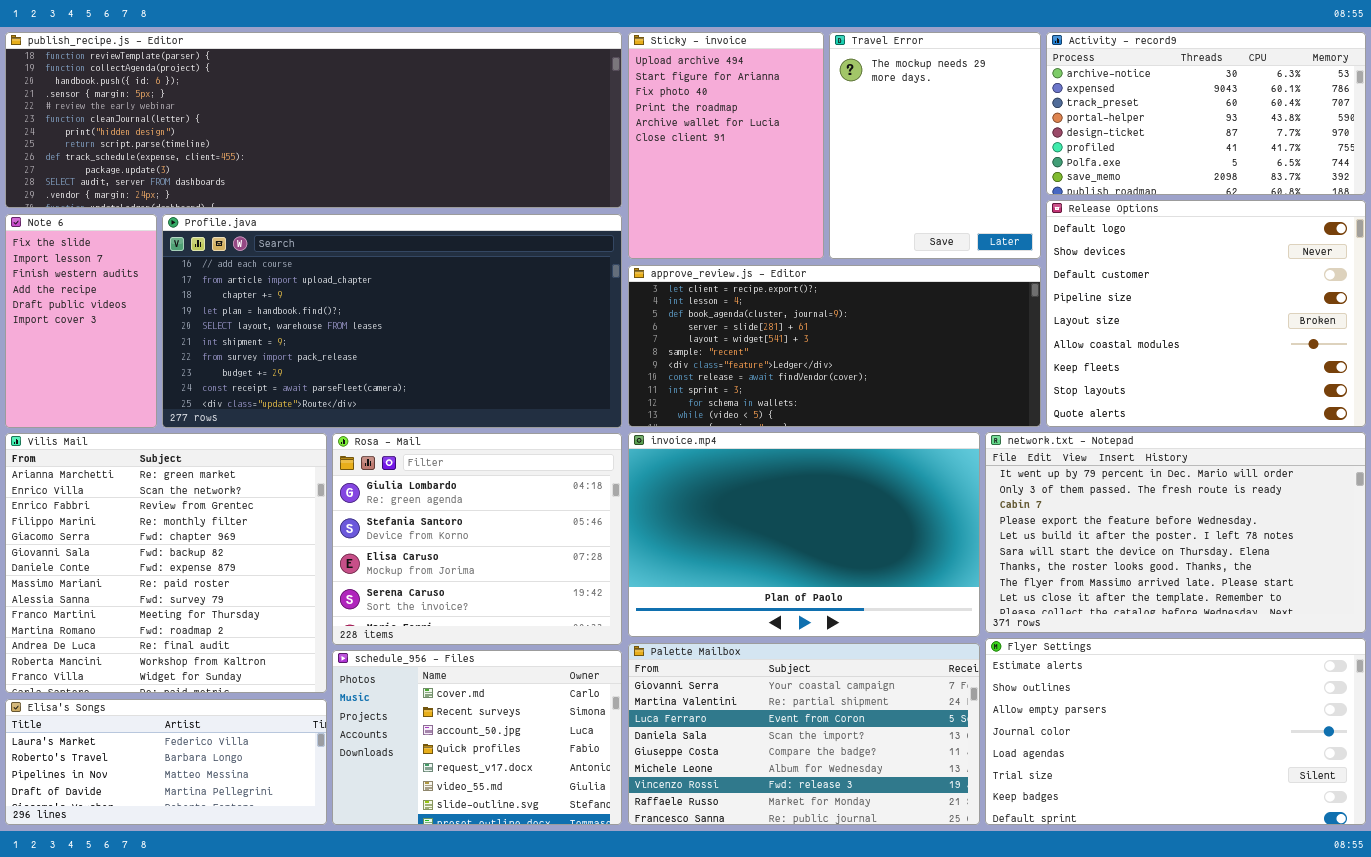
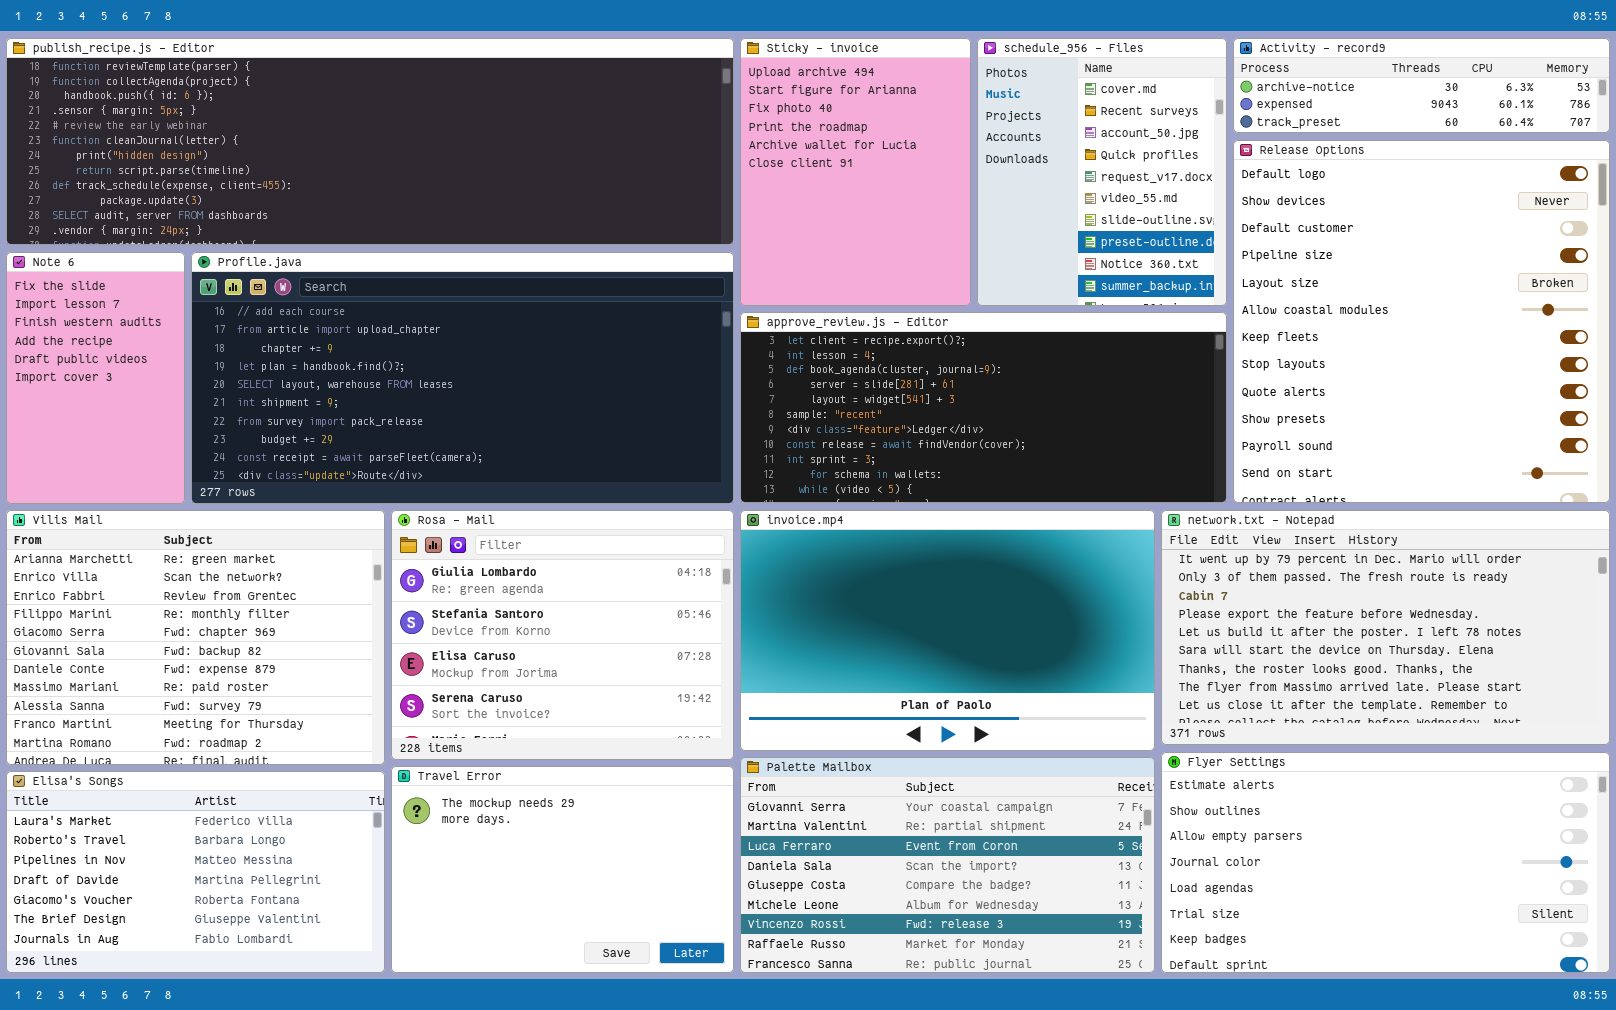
Travel Error: [829,32,1041,259] -> [391,766,734,973], moved, resized
Activity - record9: [1046,32,1366,195] -> [1233,38,1610,133], resized
Release Options: [1046,200,1366,427] -> [1233,140,1610,503], resized
Vilis Mail: [5,433,327,693] -> [6,510,385,765], resized
schedule_956 - Files: [332,650,622,825] -> [977,38,1227,306], moved, resized
Elisa's Songs: [5,699,327,825] -> [6,771,385,973], resized

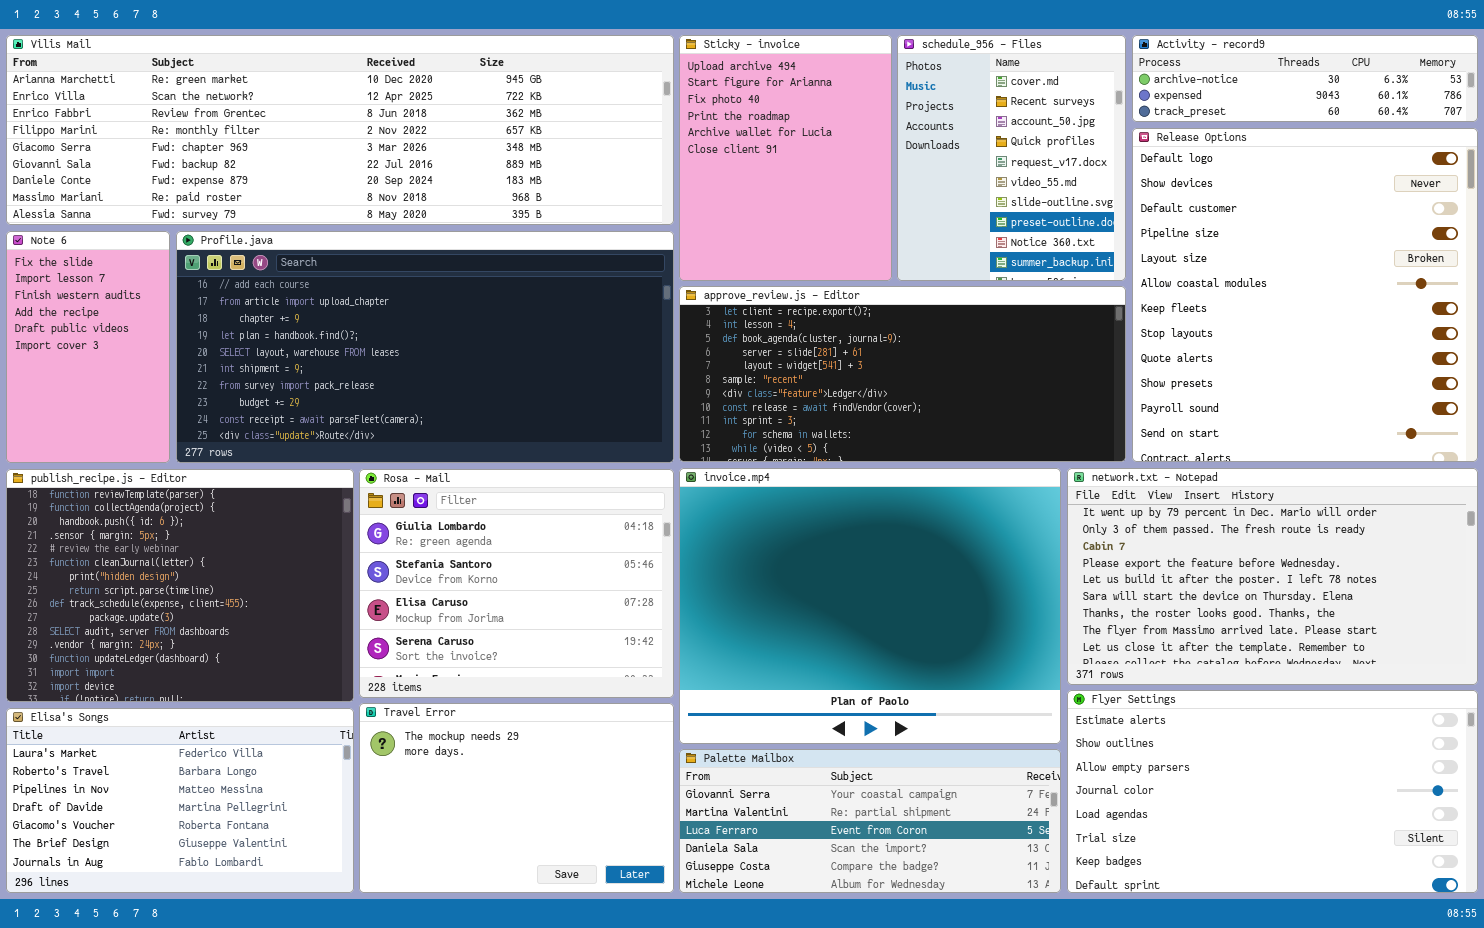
publish_recipe.js - Editor: [6,38,734,245] -> [6,469,354,702], moved, resized
invoice.mp4: [740,510,1155,751] -> [679,468,1061,744], resized
Vilis Mail: [6,510,385,765] -> [6,35,674,225], moved, resized
Palette Mailbox: [740,757,1155,973] -> [679,749,1061,893], resized

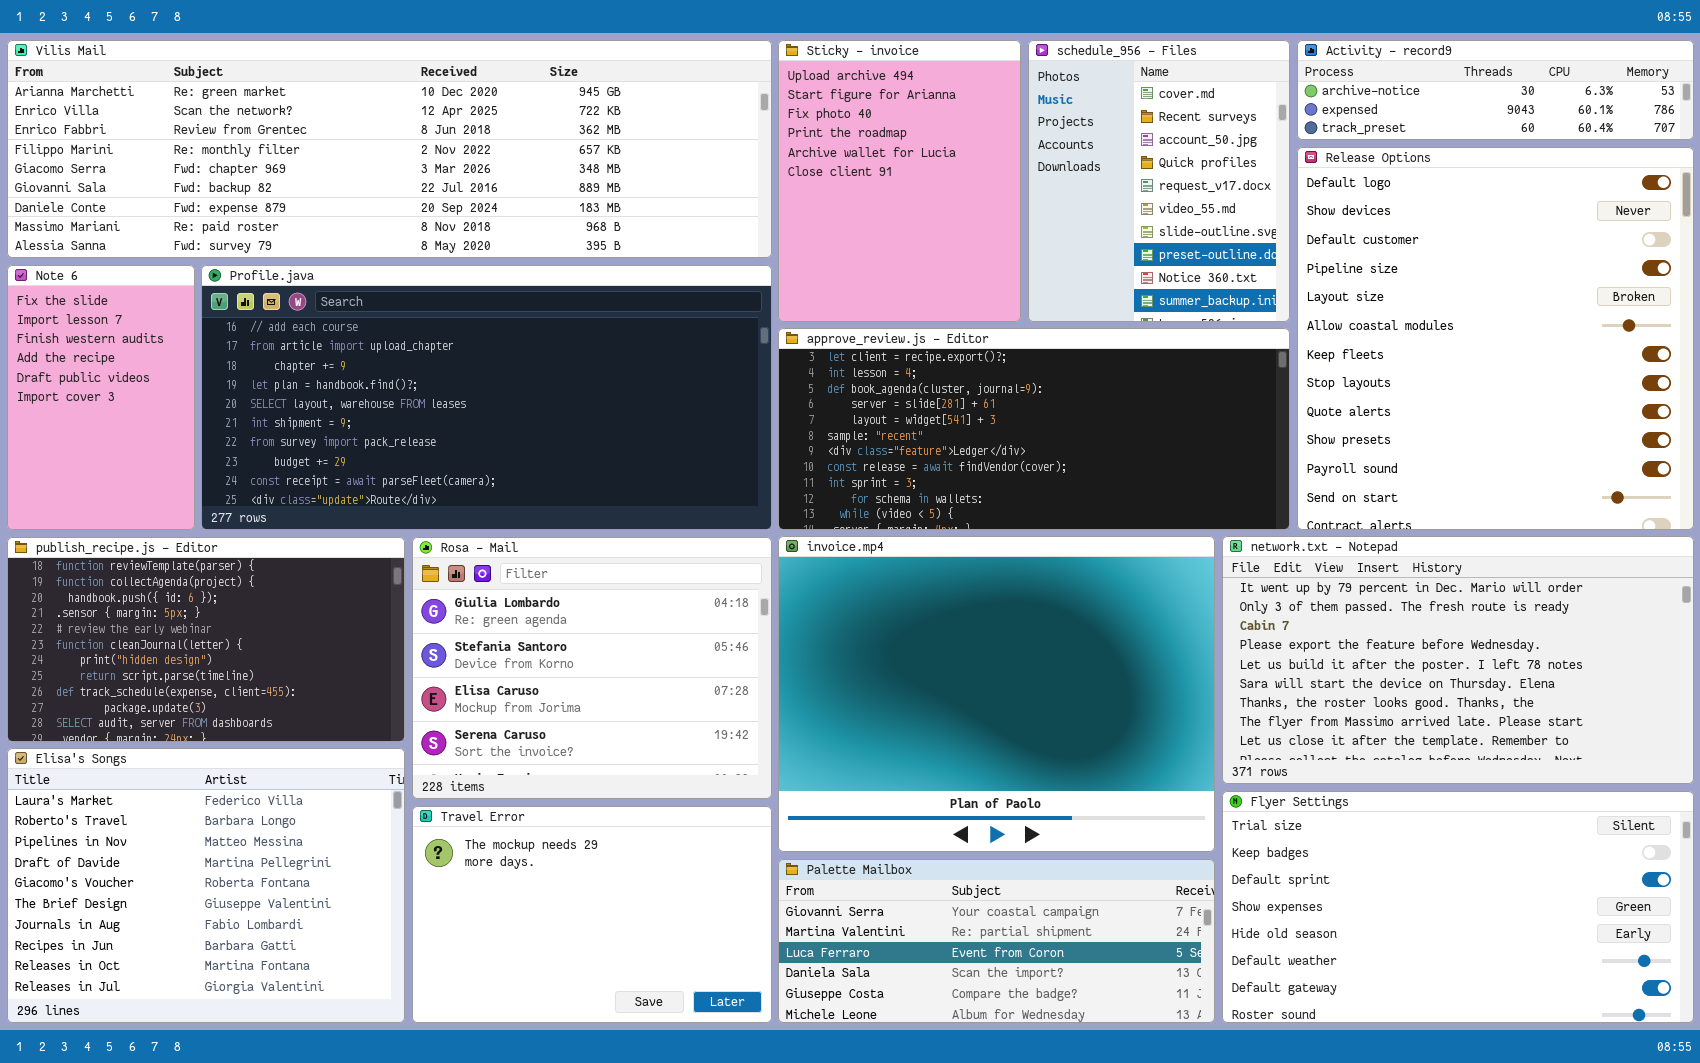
publish_recipe.js - Editor: [6,469,354,702] -> [7,537,405,742], resized
Flyer Settings: [1067,690,1478,893] -> [1222,791,1694,1023], scrolled down 5 rows
Elisa's Songs: [6,708,354,893] -> [7,748,405,1023], resized

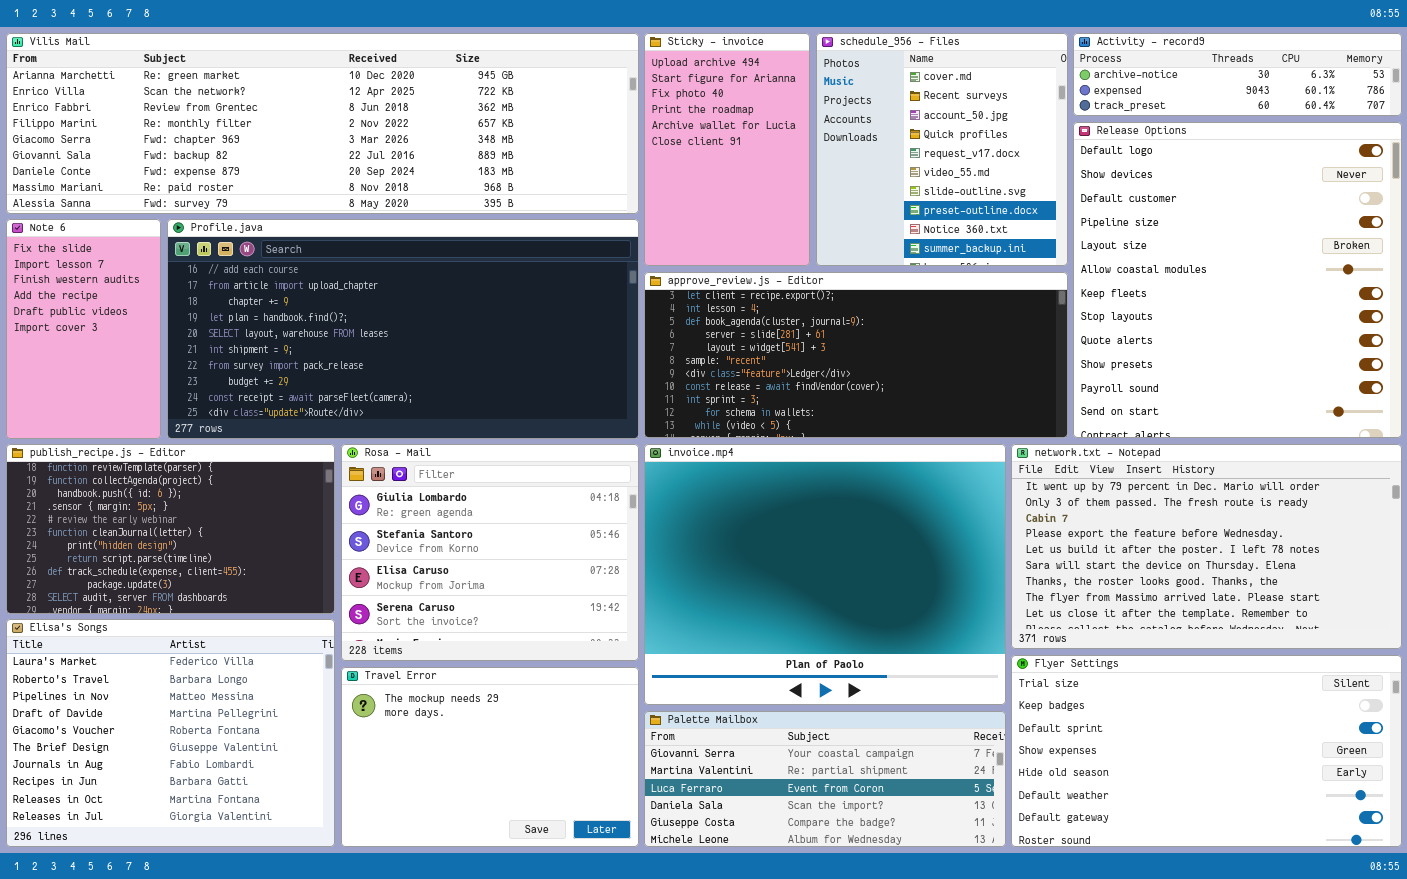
Sticky - invoice: [778,40,1021,322] -> [644,33,810,266], resized
schedule_956 - Files: [1028,40,1290,322] -> [816,33,1068,266], resized

